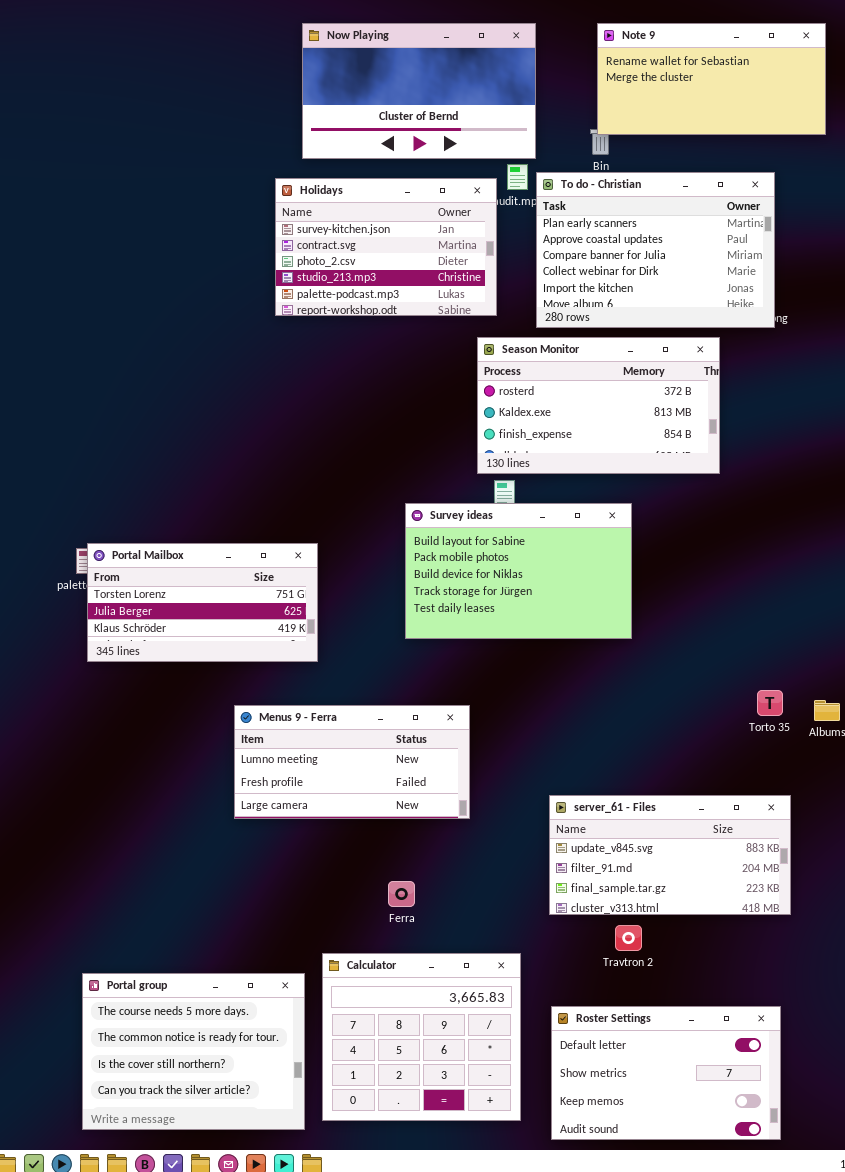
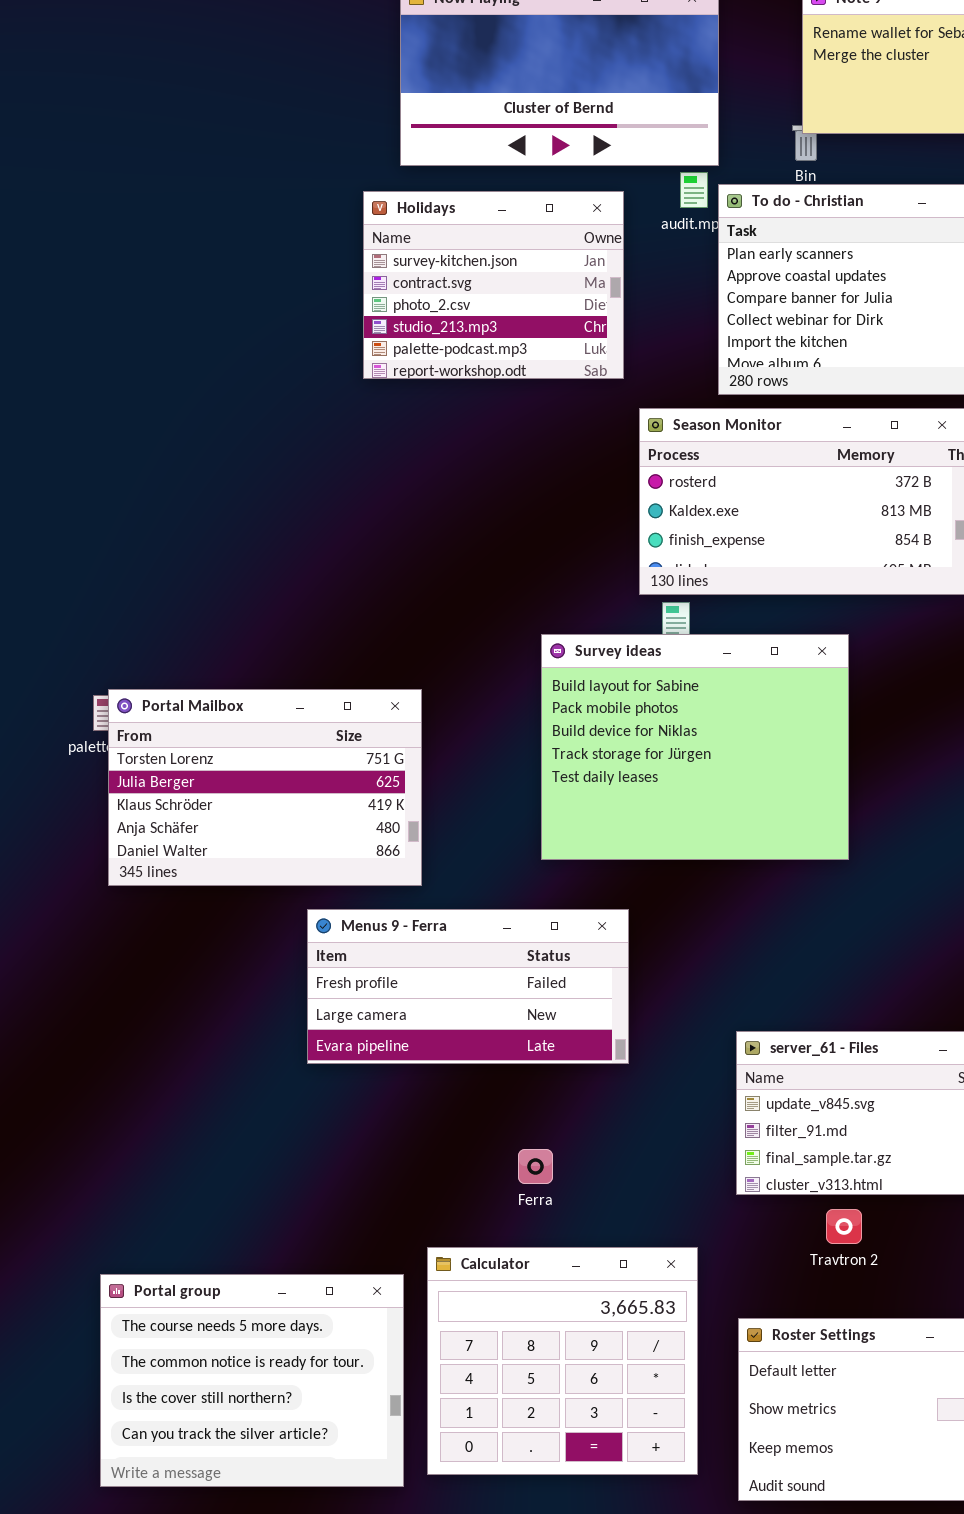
Holidays: [275,178,497,316] -> [363,191,624,379], resized
Survey ideas: [405,503,632,639] -> [541,634,849,860], resized
Portal Mailbox: [87,543,318,662] -> [108,689,422,886], resized
Menus 9 - Ferra: [234,705,470,819] -> [307,909,629,1064], scrolled down 1 row

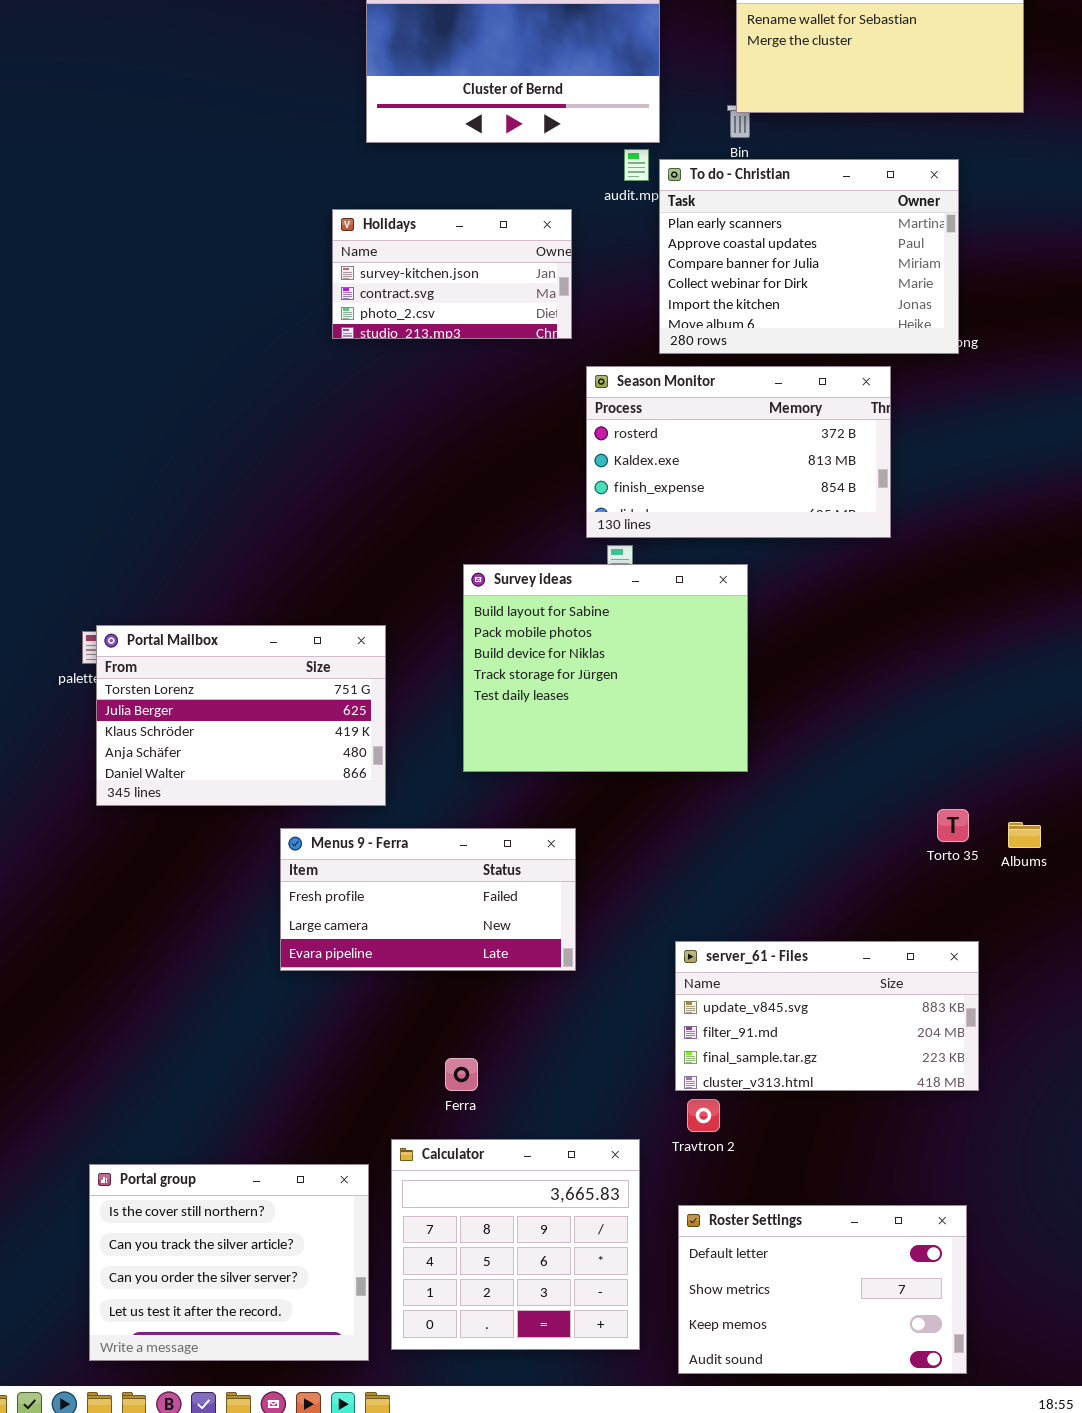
Holidays: [363,191,624,379] -> [332,209,572,339], resized
Survey ideas: [541,634,849,860] -> [463,564,748,772], moved
Ferra: [518,1149,553,1184] -> [445,1058,478,1091], moved
Travtron 2: [826,1209,862,1244] -> [687,1099,720,1132], moved
Portal group: [100,1274,404,1487] -> [89,1164,369,1361], scrolled down 2 rows

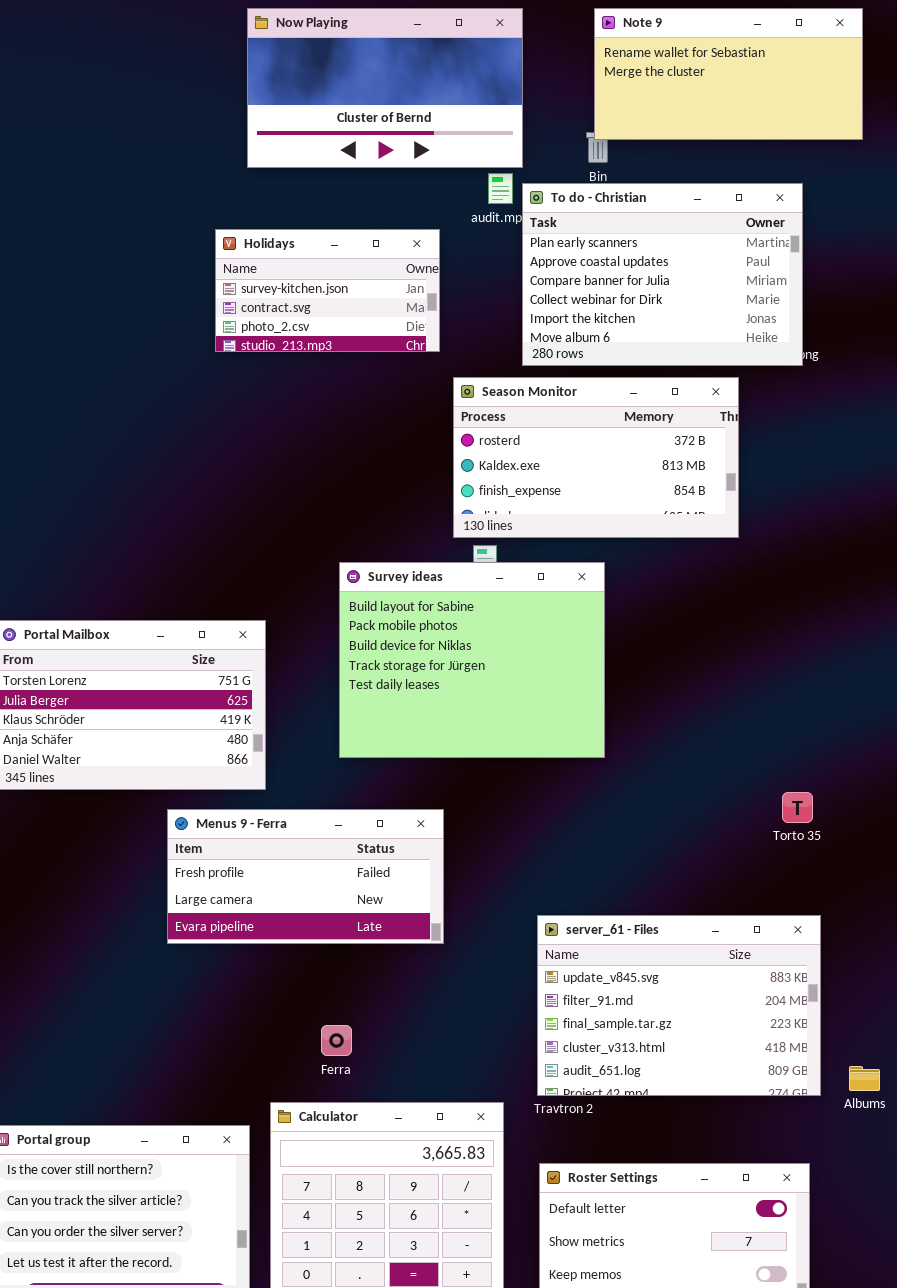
Albums: [1008,822,1041,848] -> [849,1066,880,1091], moved
server_61 - Files: [675,941,979,1091] -> [537,915,821,1096], resized

